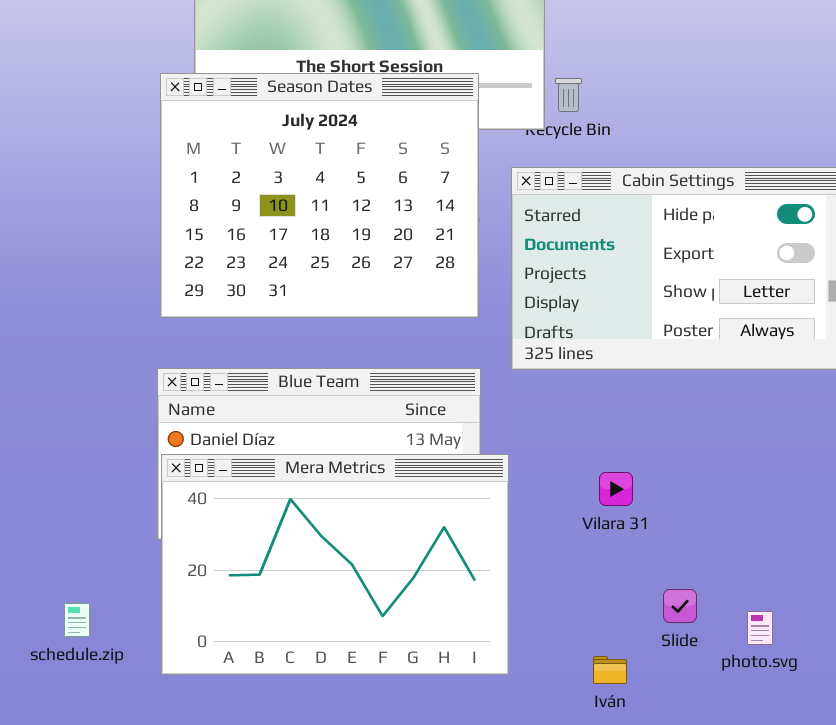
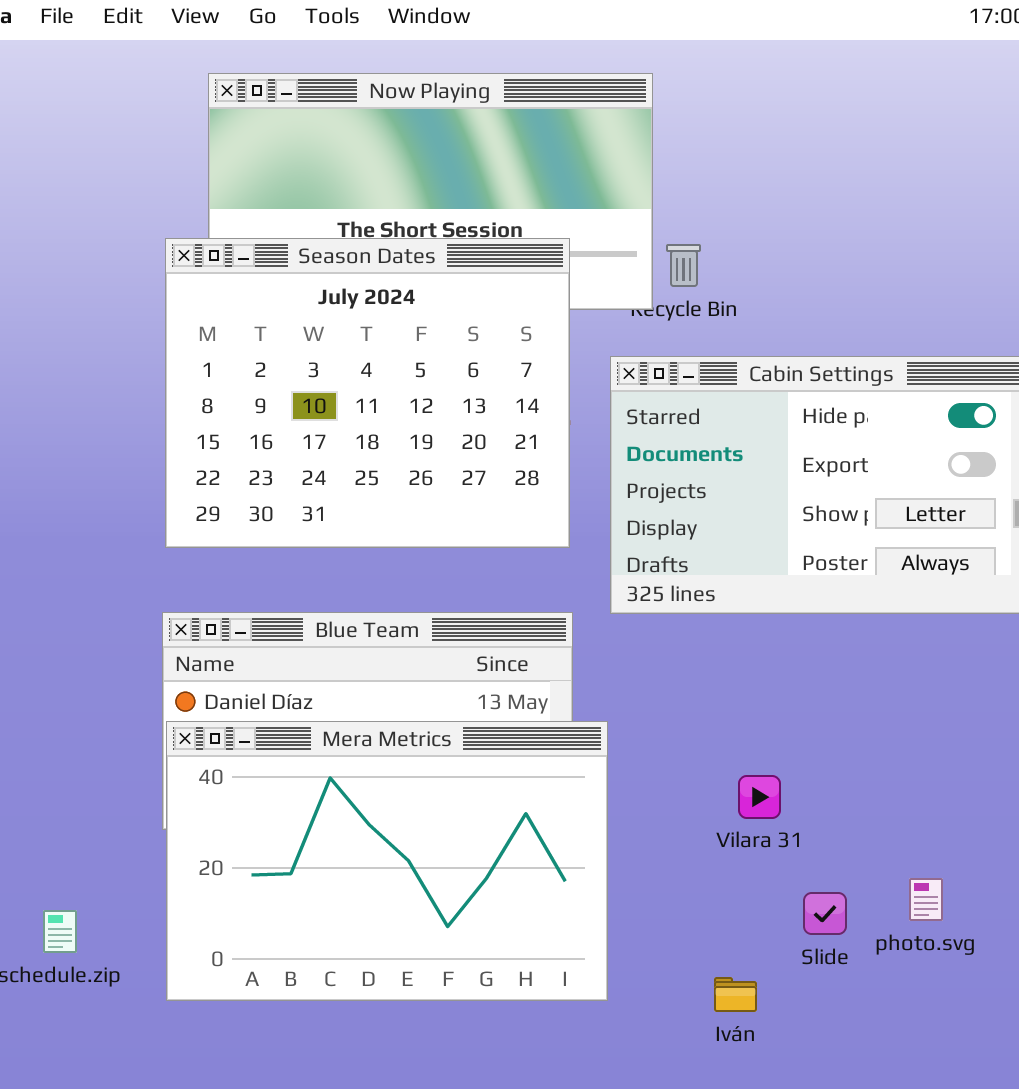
Vilara 31: [599,472,633,506] -> [738,775,781,819], moved
photo.svg: [747,611,773,645] -> [909,878,943,921], moved

